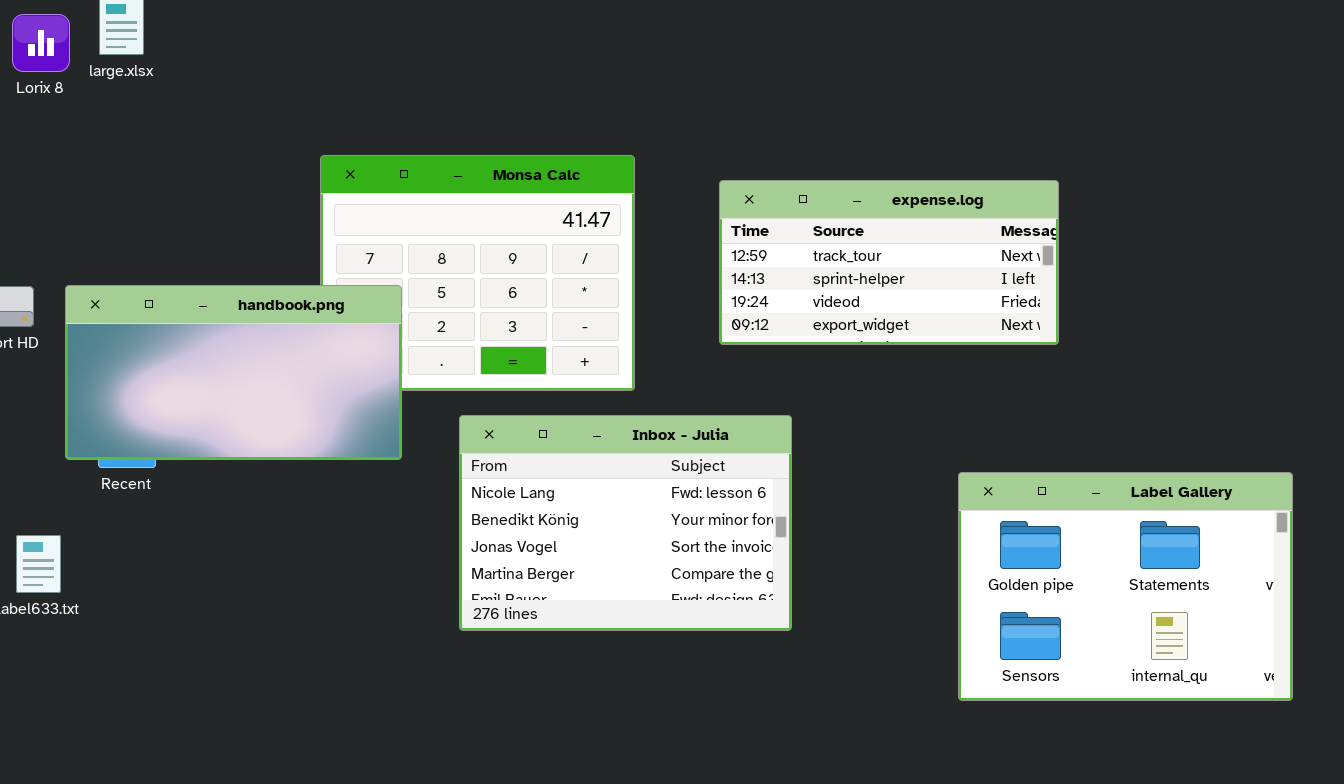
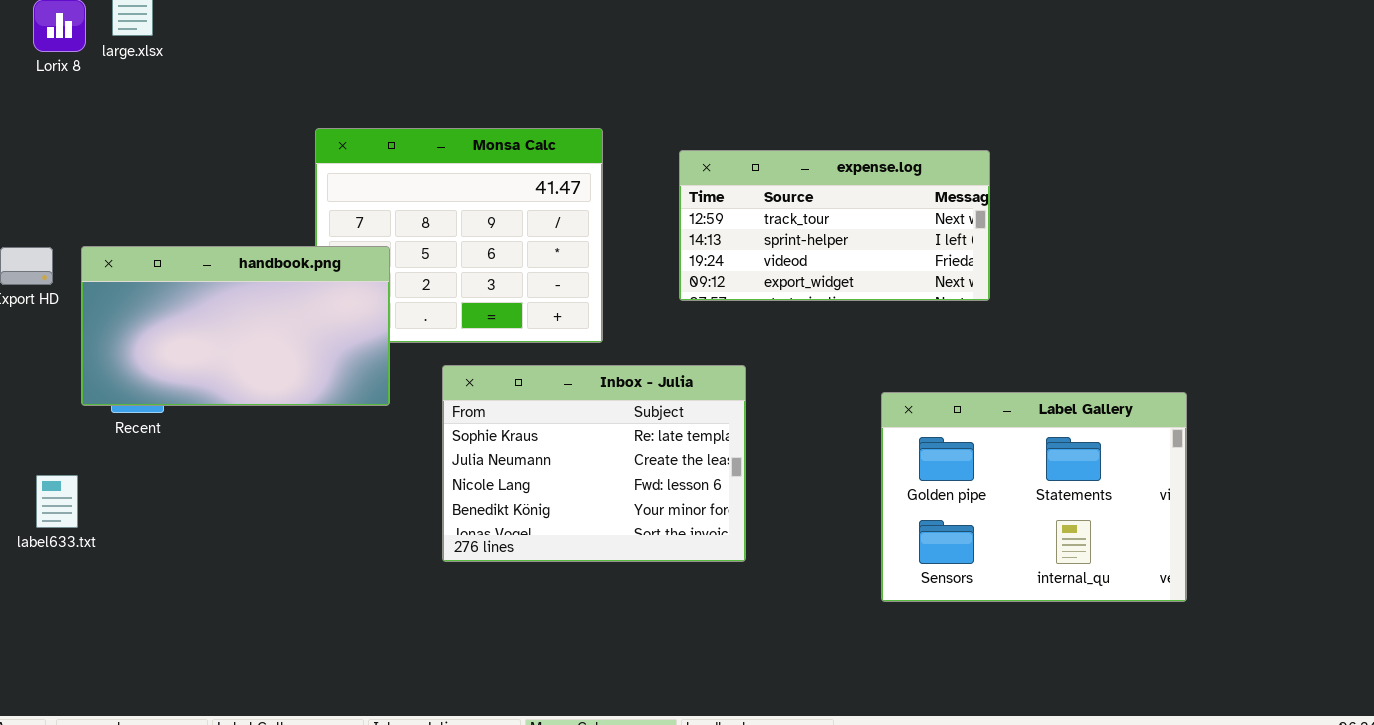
Inbox - Julia: [459,415,792,631] -> [442,365,746,562], scrolled up 2 rows
Label Gallery: [958,472,1293,701] -> [881,392,1187,602], moved

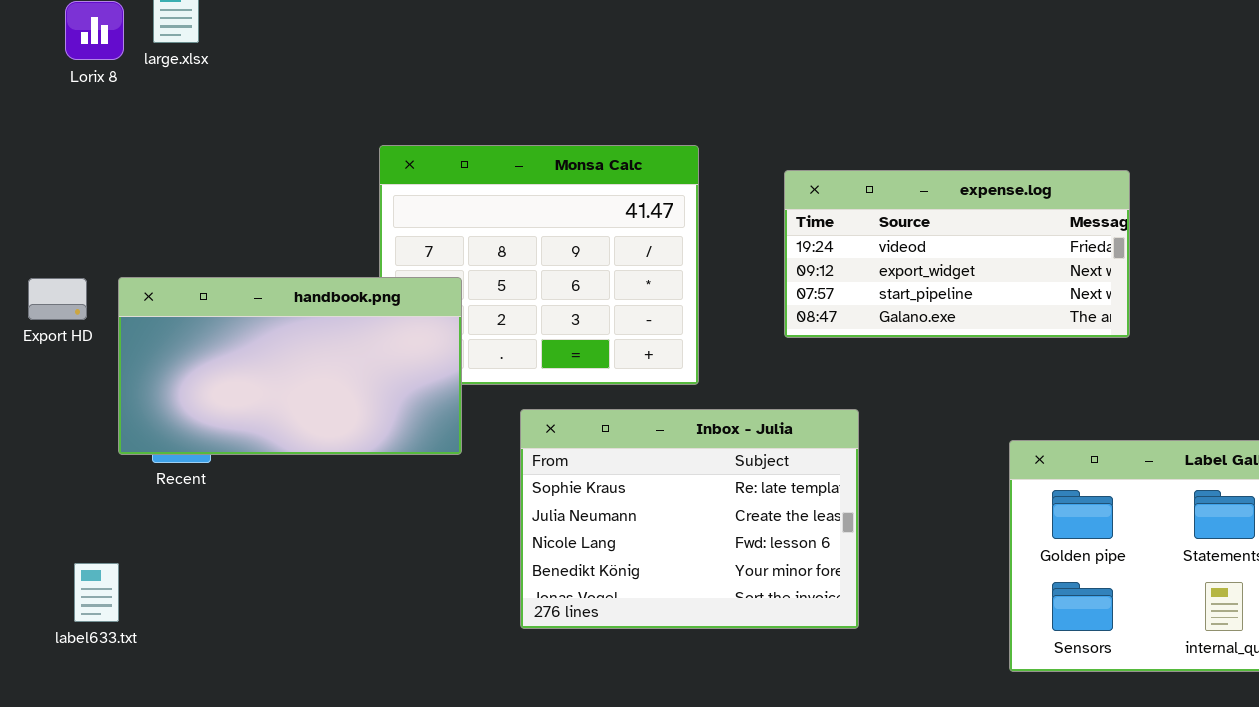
expense.log: [679,150,990,301] -> [784,170,1130,338], scrolled down 2 rows
label633.txt: [36,475,78,528] -> [74,563,119,622], moved

